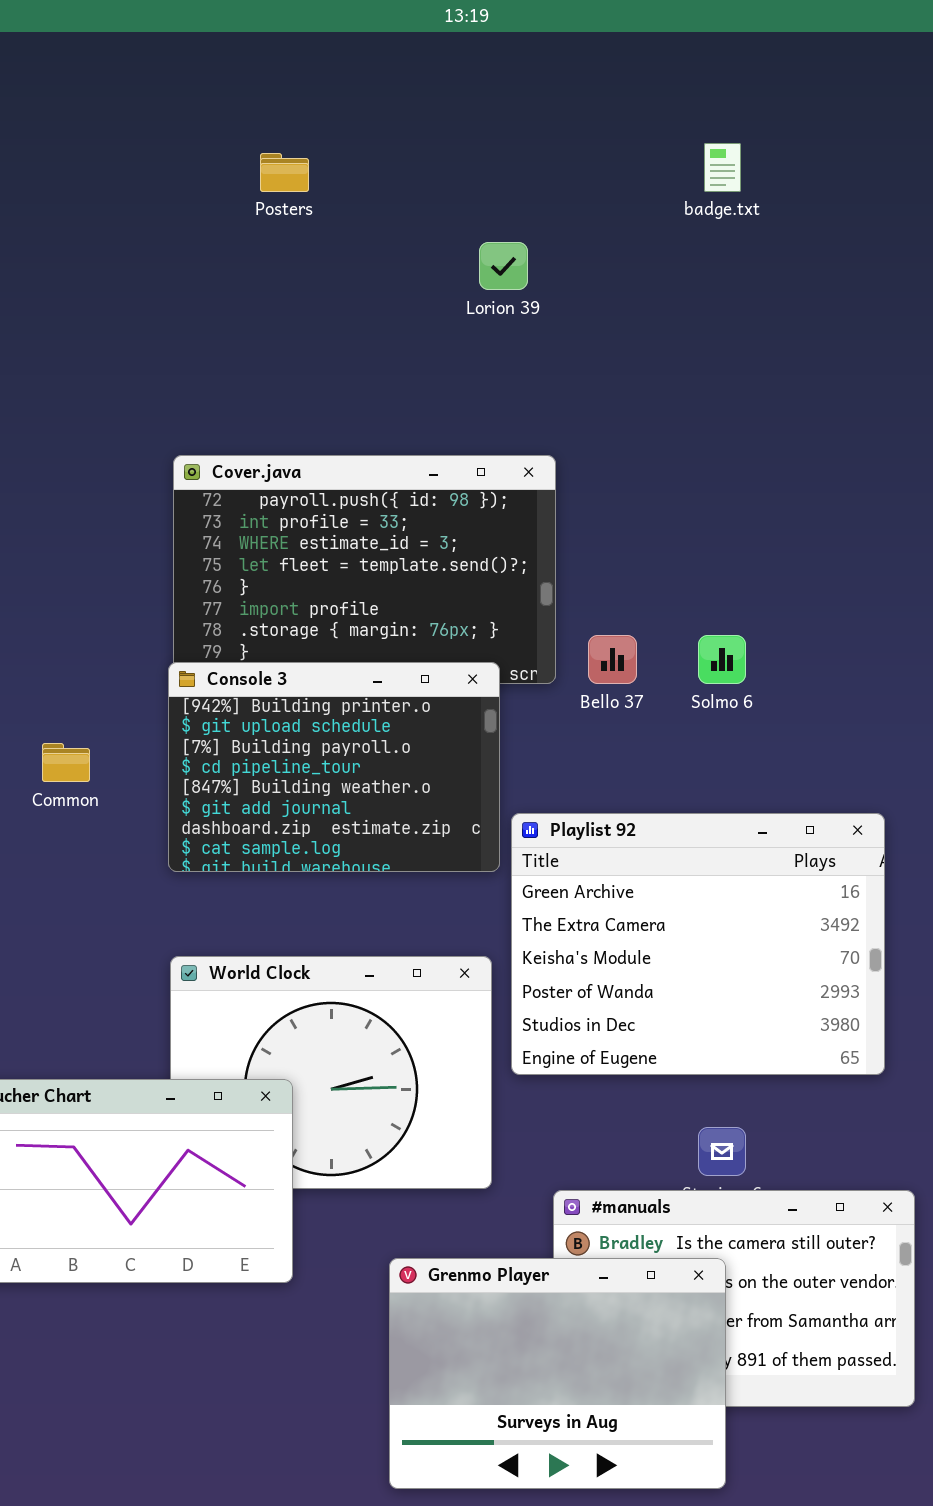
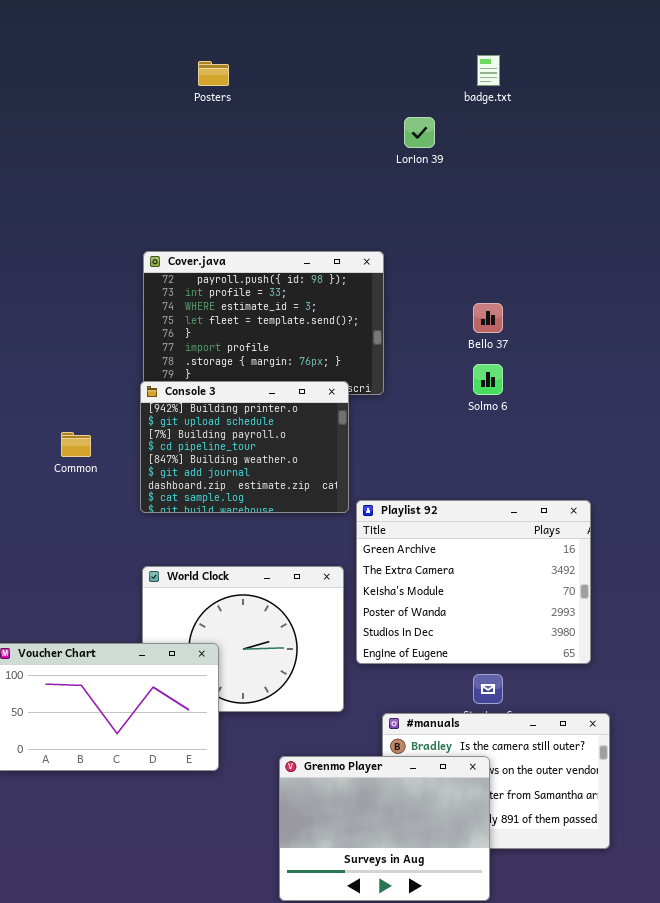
Lorion 39: [479,242,528,290] -> [404,117,435,148], moved
Bello 37: [588,635,637,684] -> [473,303,503,333], moved
Playlist 92: [511,813,885,1075] -> [356,500,591,664], moved

